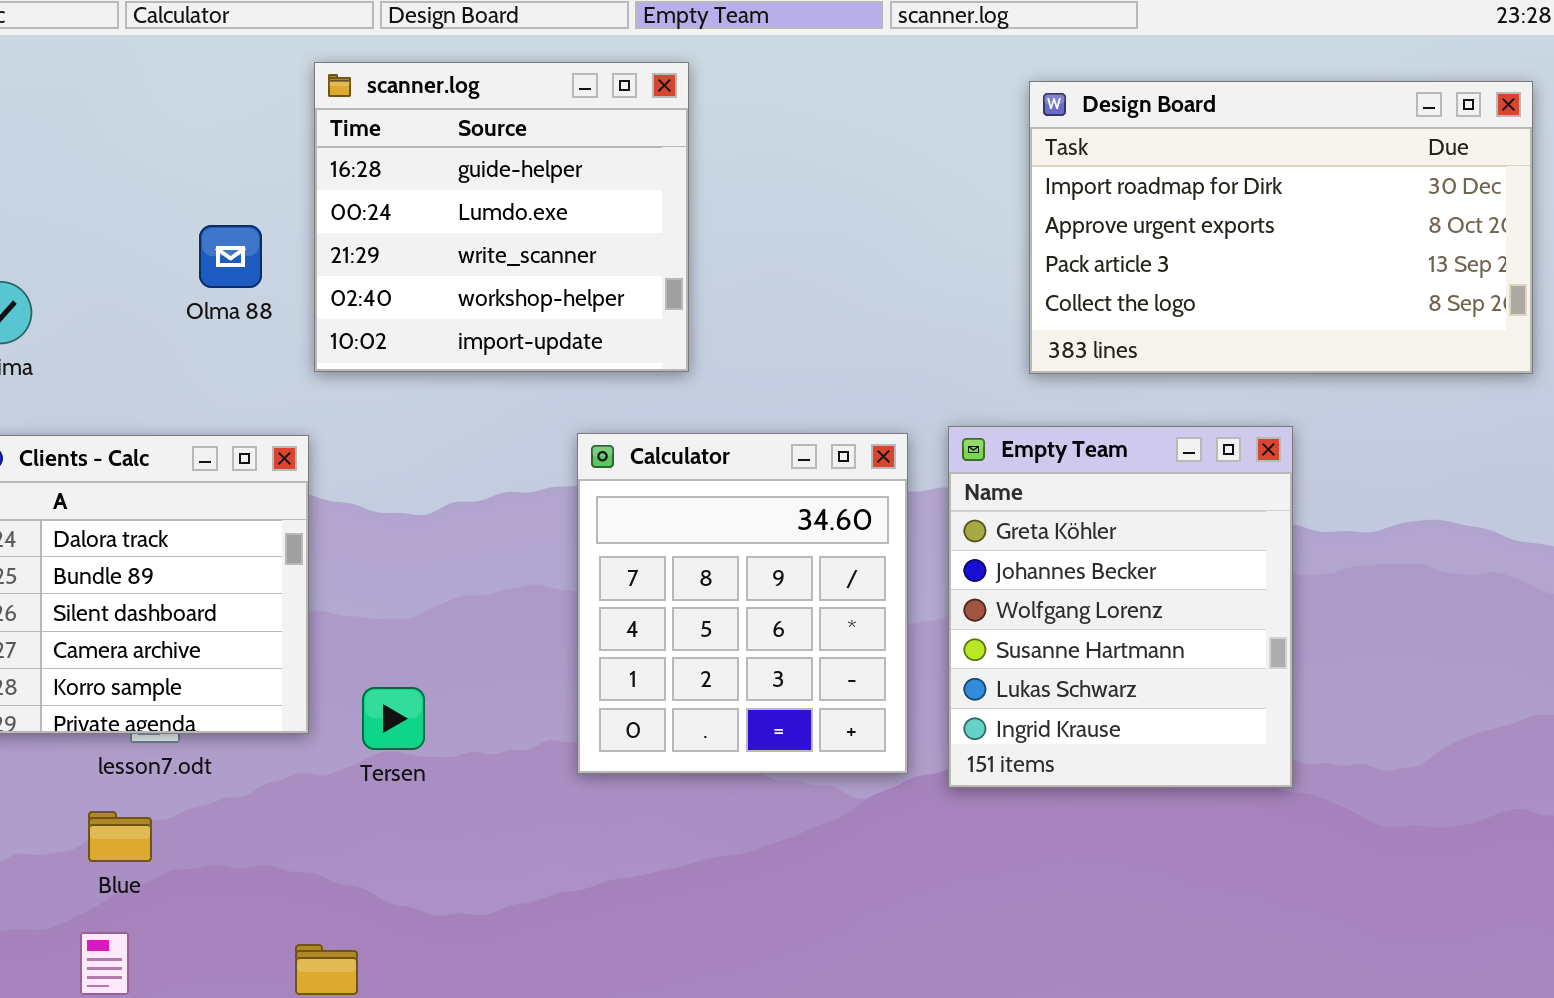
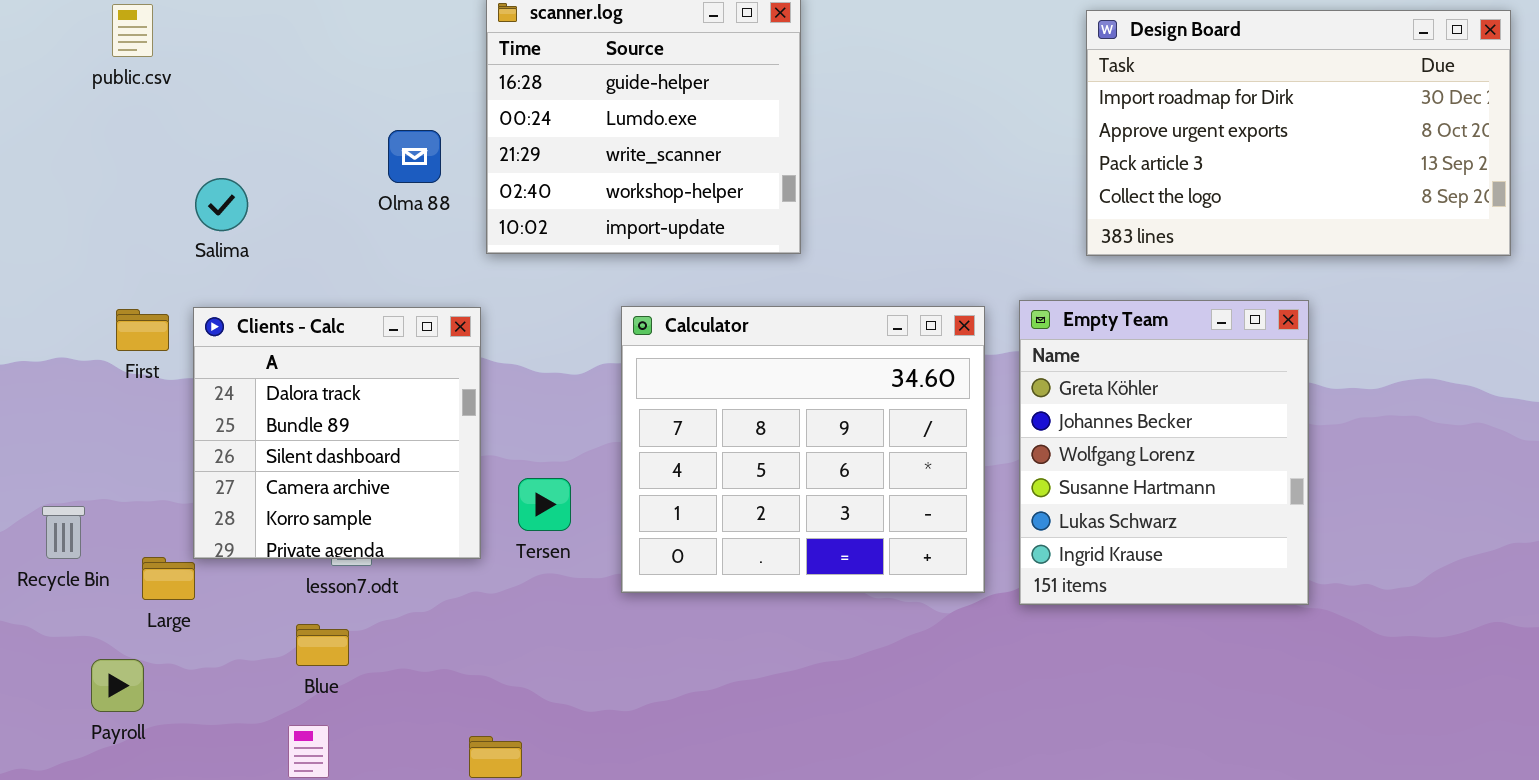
Calculator: [577,433,908,774] -> [621,306,985,593], resized
Tersen: [362,687,425,750] -> [518,478,571,531], moved

